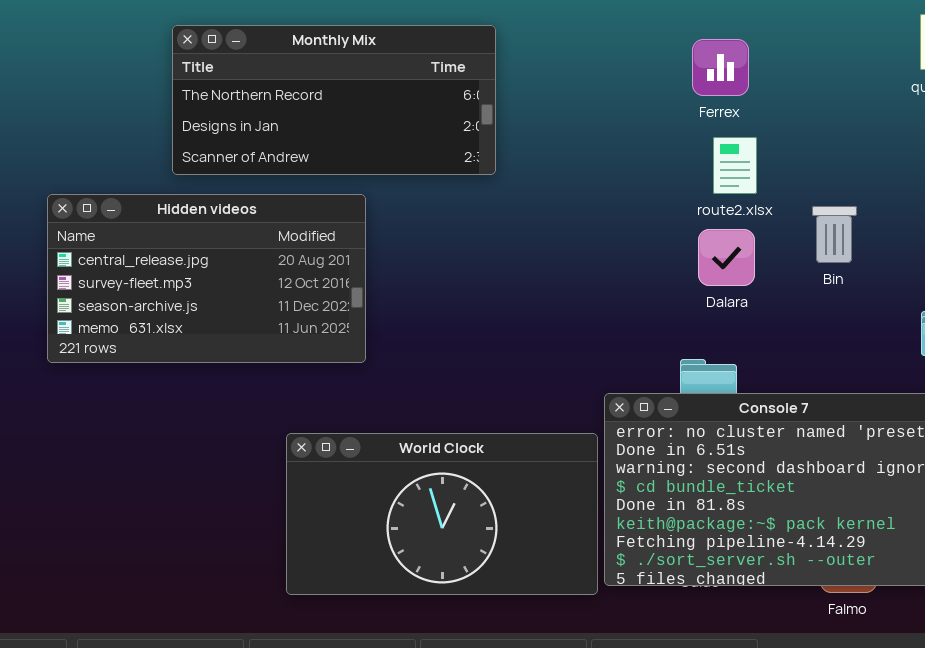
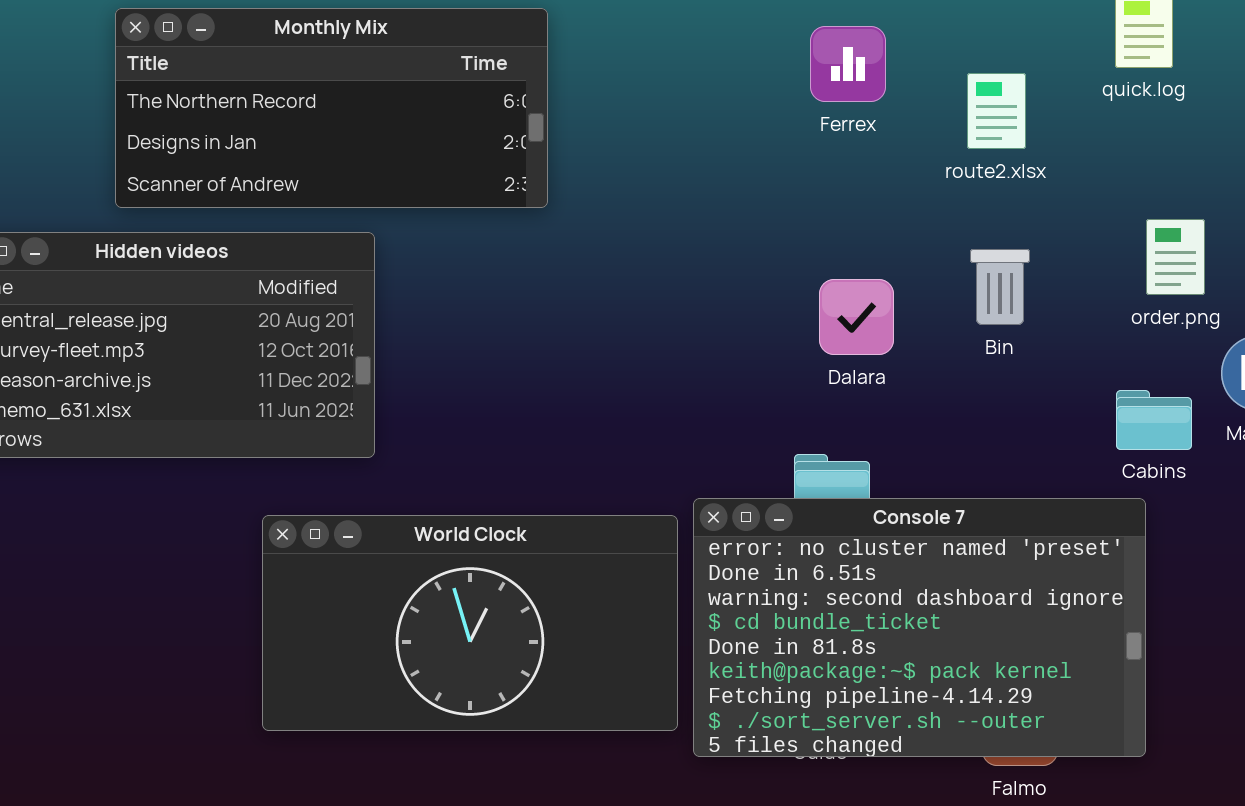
route2.xlsx: [713,137,757,194] -> [967,73,1026,149], moved
World Clock: [286,433,598,595] -> [262,515,678,731], moved

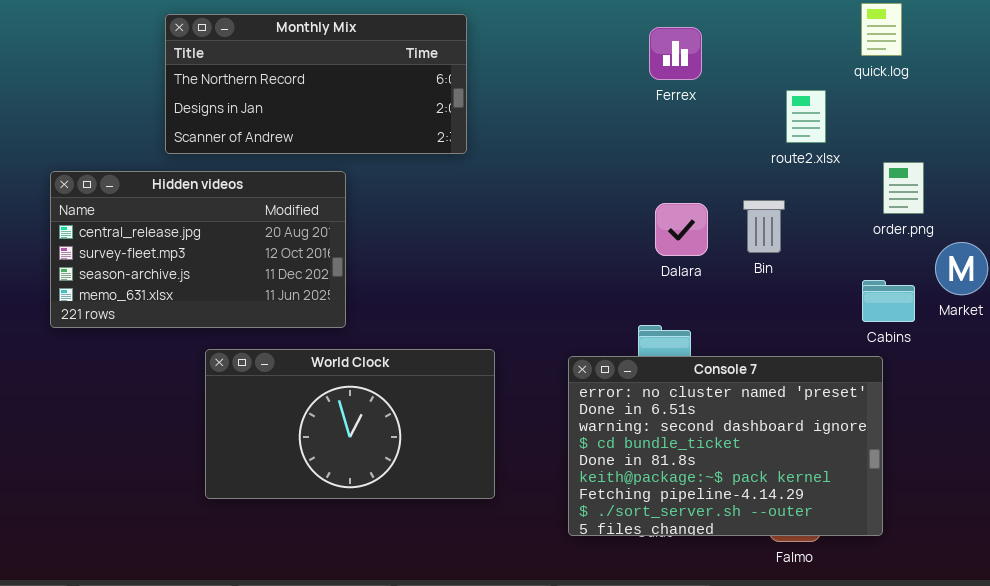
route2.xlsx: [967,73,1026,149] -> [786,90,826,143], moved
Bin: [970,249,1030,325] -> [743,200,785,253], moved
World Clock: [262,515,678,731] -> [205,349,495,499], moved

